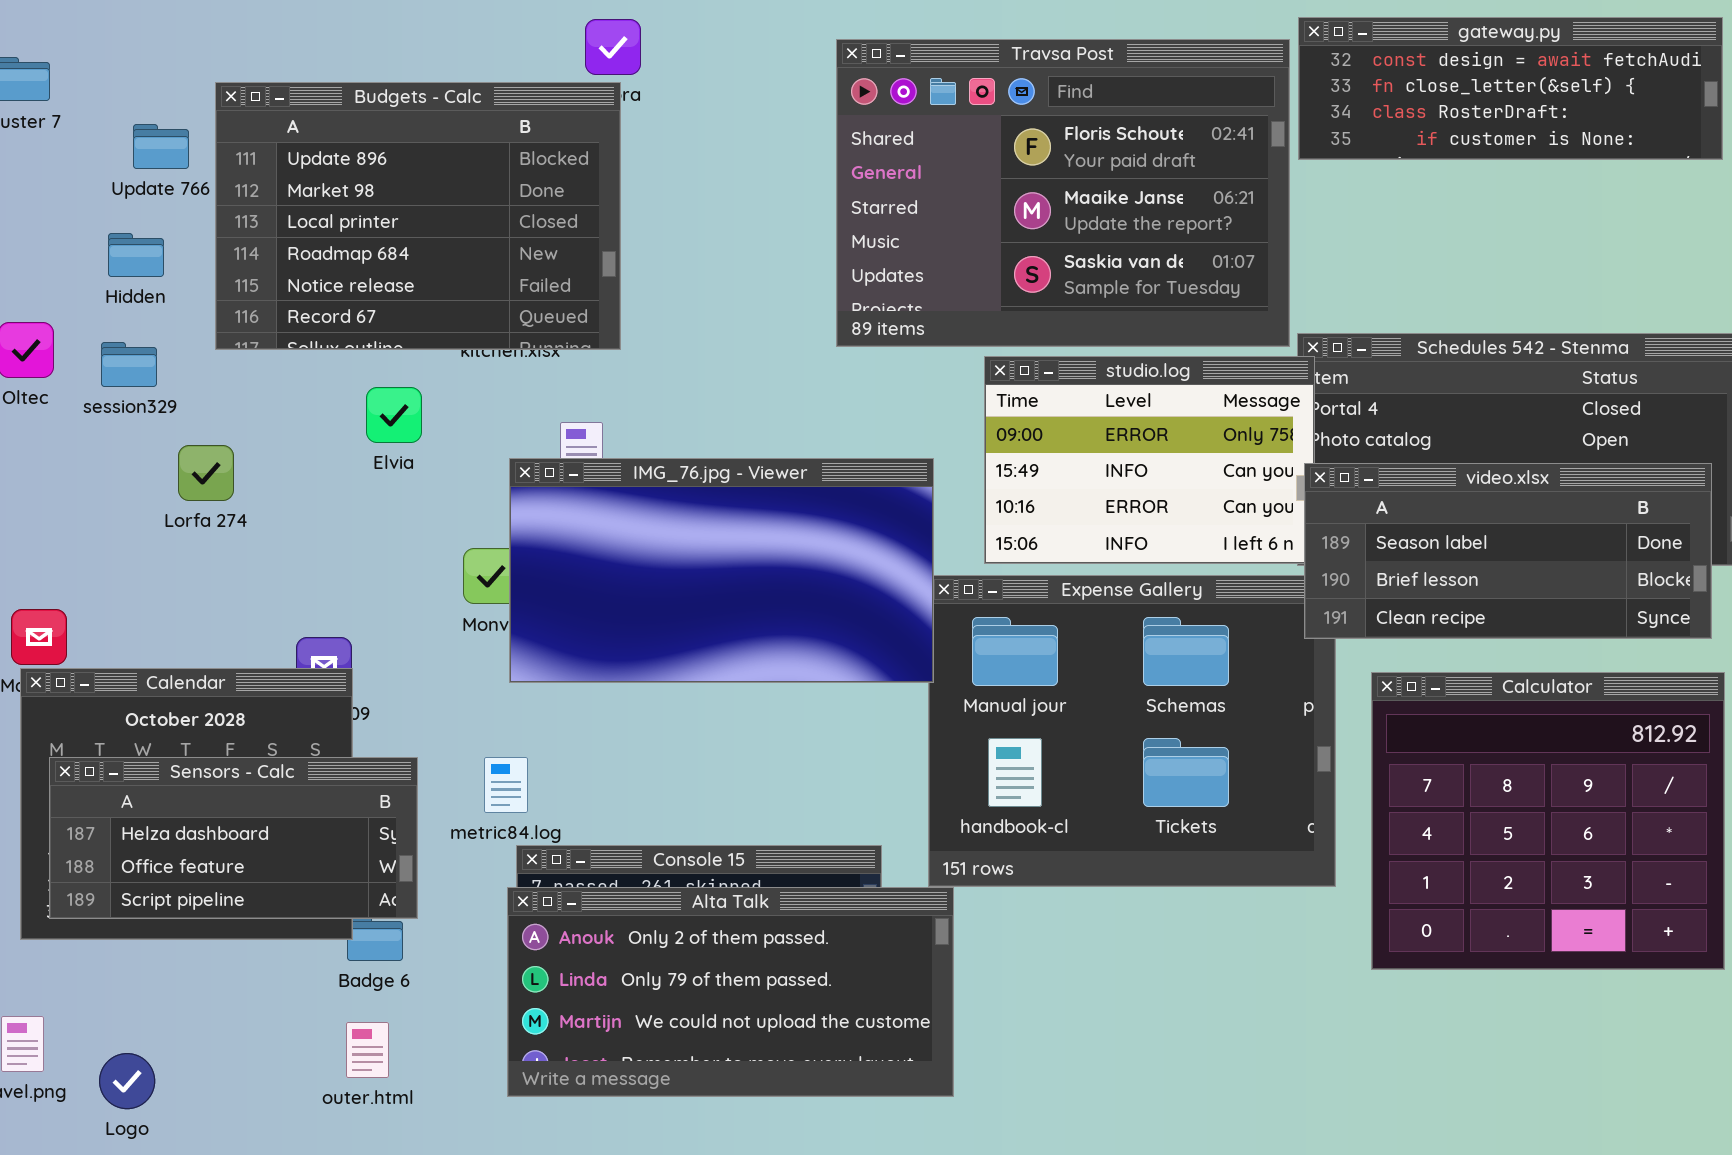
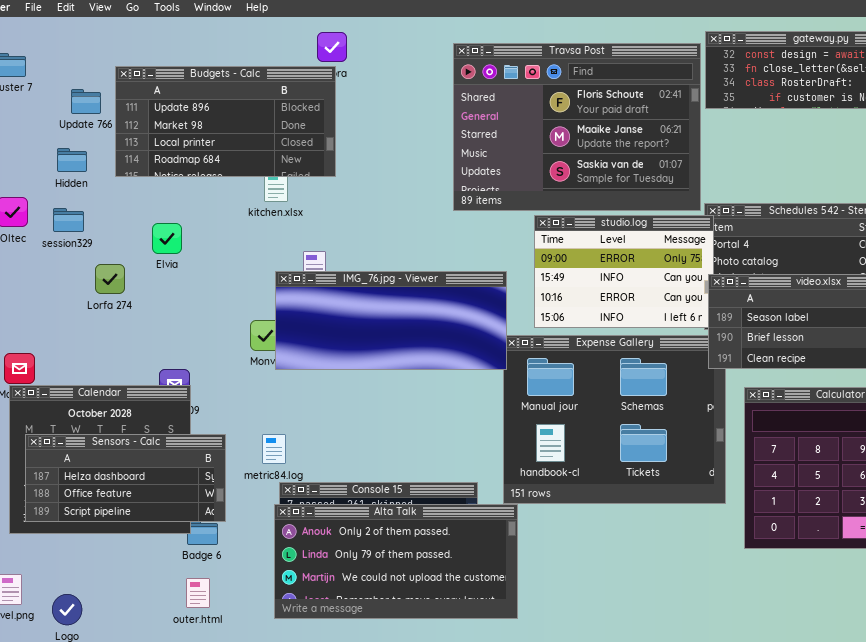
Budgets - Calc: [215,82,621,350] -> [115,66,336,177], resized
Elvia: [366,387,422,443] -> [152,223,182,254], moved
IMG_76.jpg - Viewer: [509,458,934,683] -> [275,271,507,370], resized

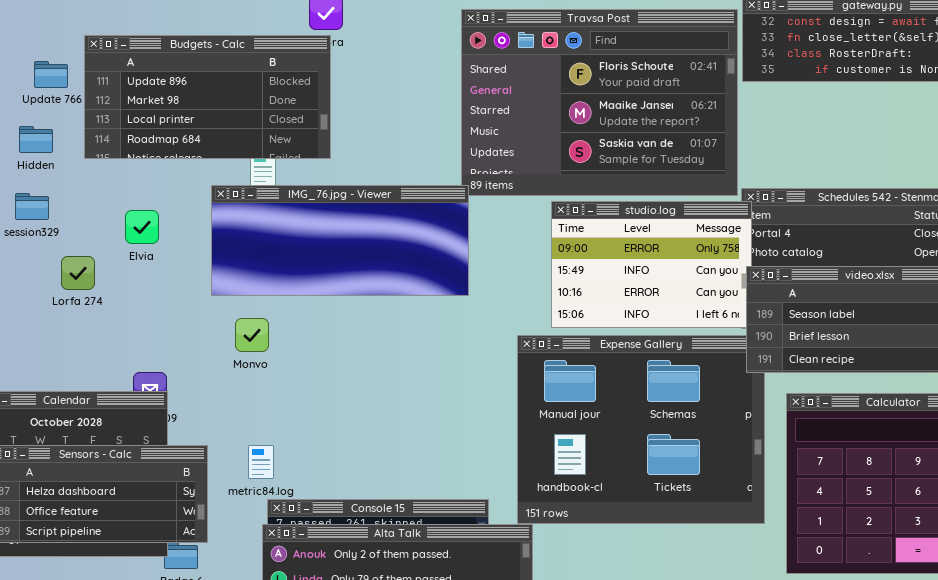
IMG_76.jpg - Viewer: [275,271,507,370] -> [211,185,469,296], moved

